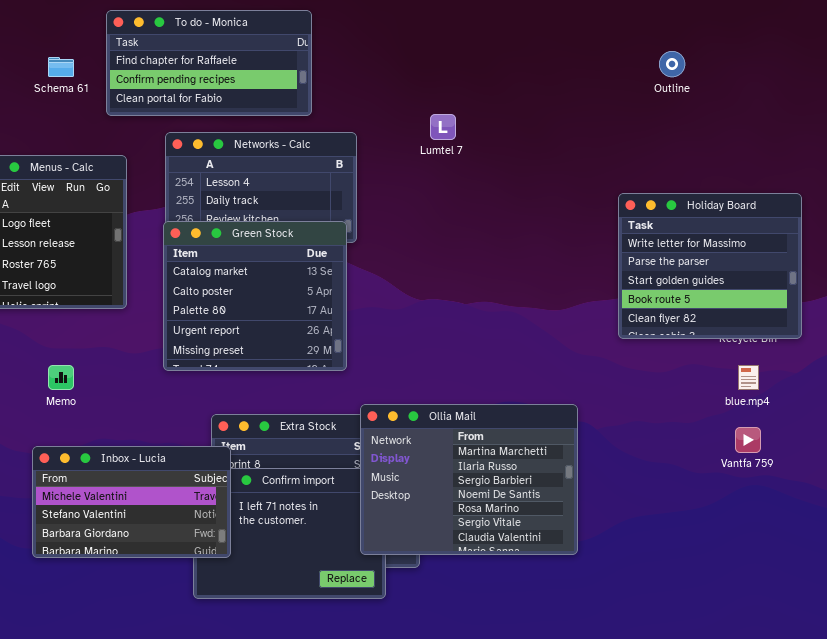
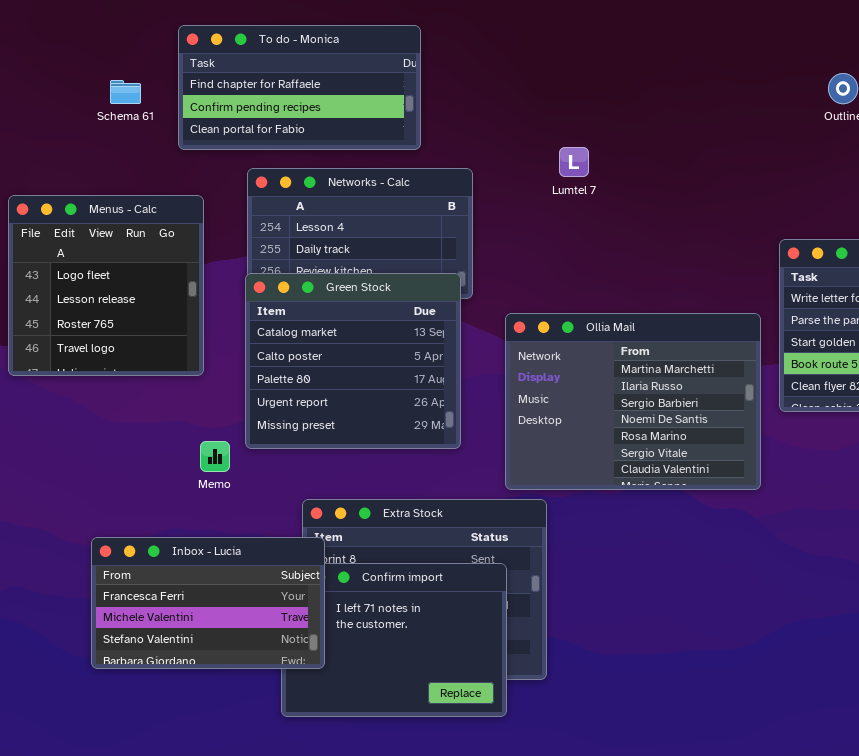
Memo: [48,365,74,390] -> [200,441,230,472], moved
Ollia Mail: [360,404,578,555] -> [505,313,761,490], moved
Inbox - Lucia: [32,446,231,558] -> [91,537,325,669], scrolled up 1 row

